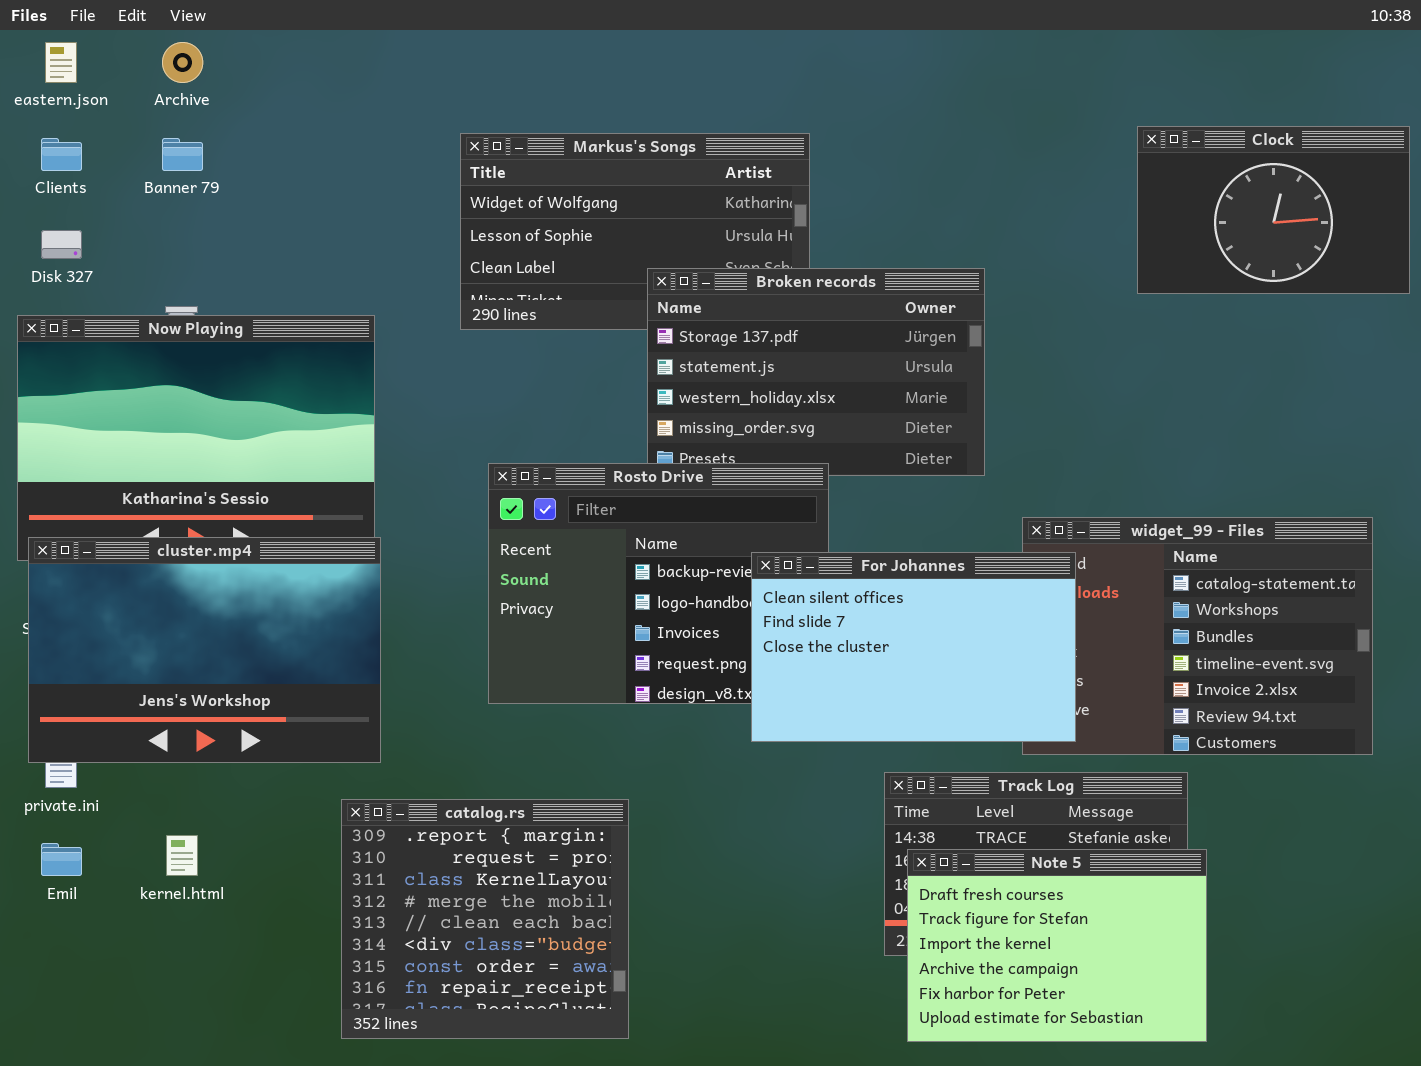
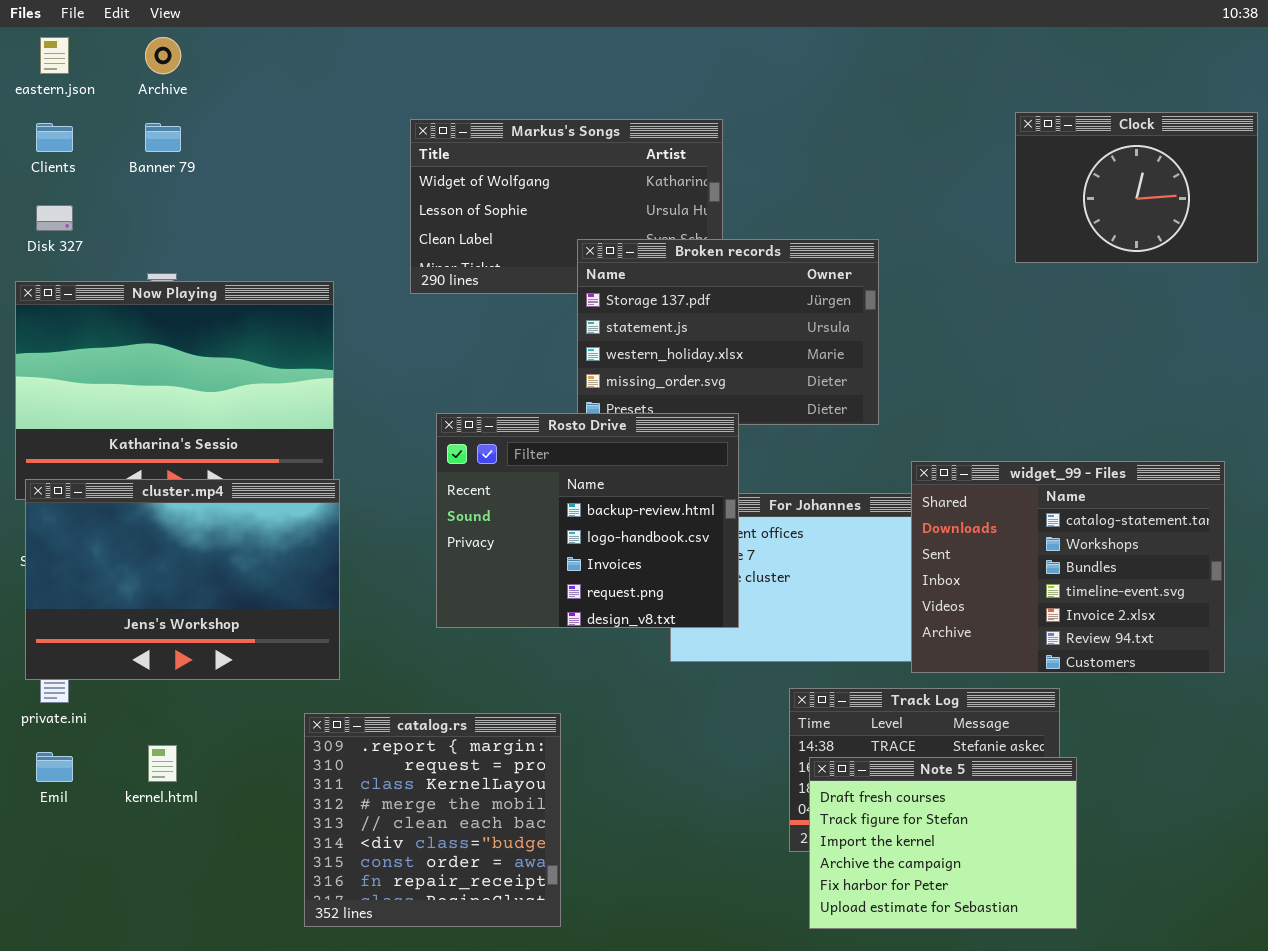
Rosto Drive: [488,463,829,704] -> [436,413,739,628], raised
widget_99 - Files: [1022,517,1373,755] -> [911,461,1225,673], raised

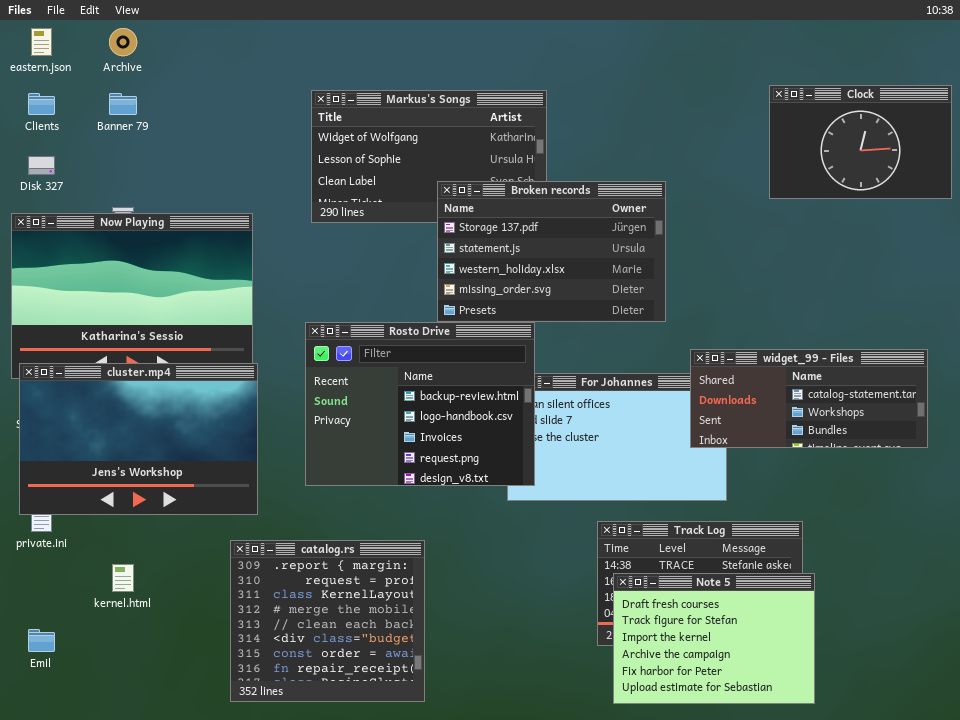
Rosto Drive: [436,413,739,628] -> [305,322,535,486], moved
widget_99 - Files: [911,461,1225,673] -> [690,349,928,448], resized
Emil: [36,752,73,782] -> [28,629,55,652], moved

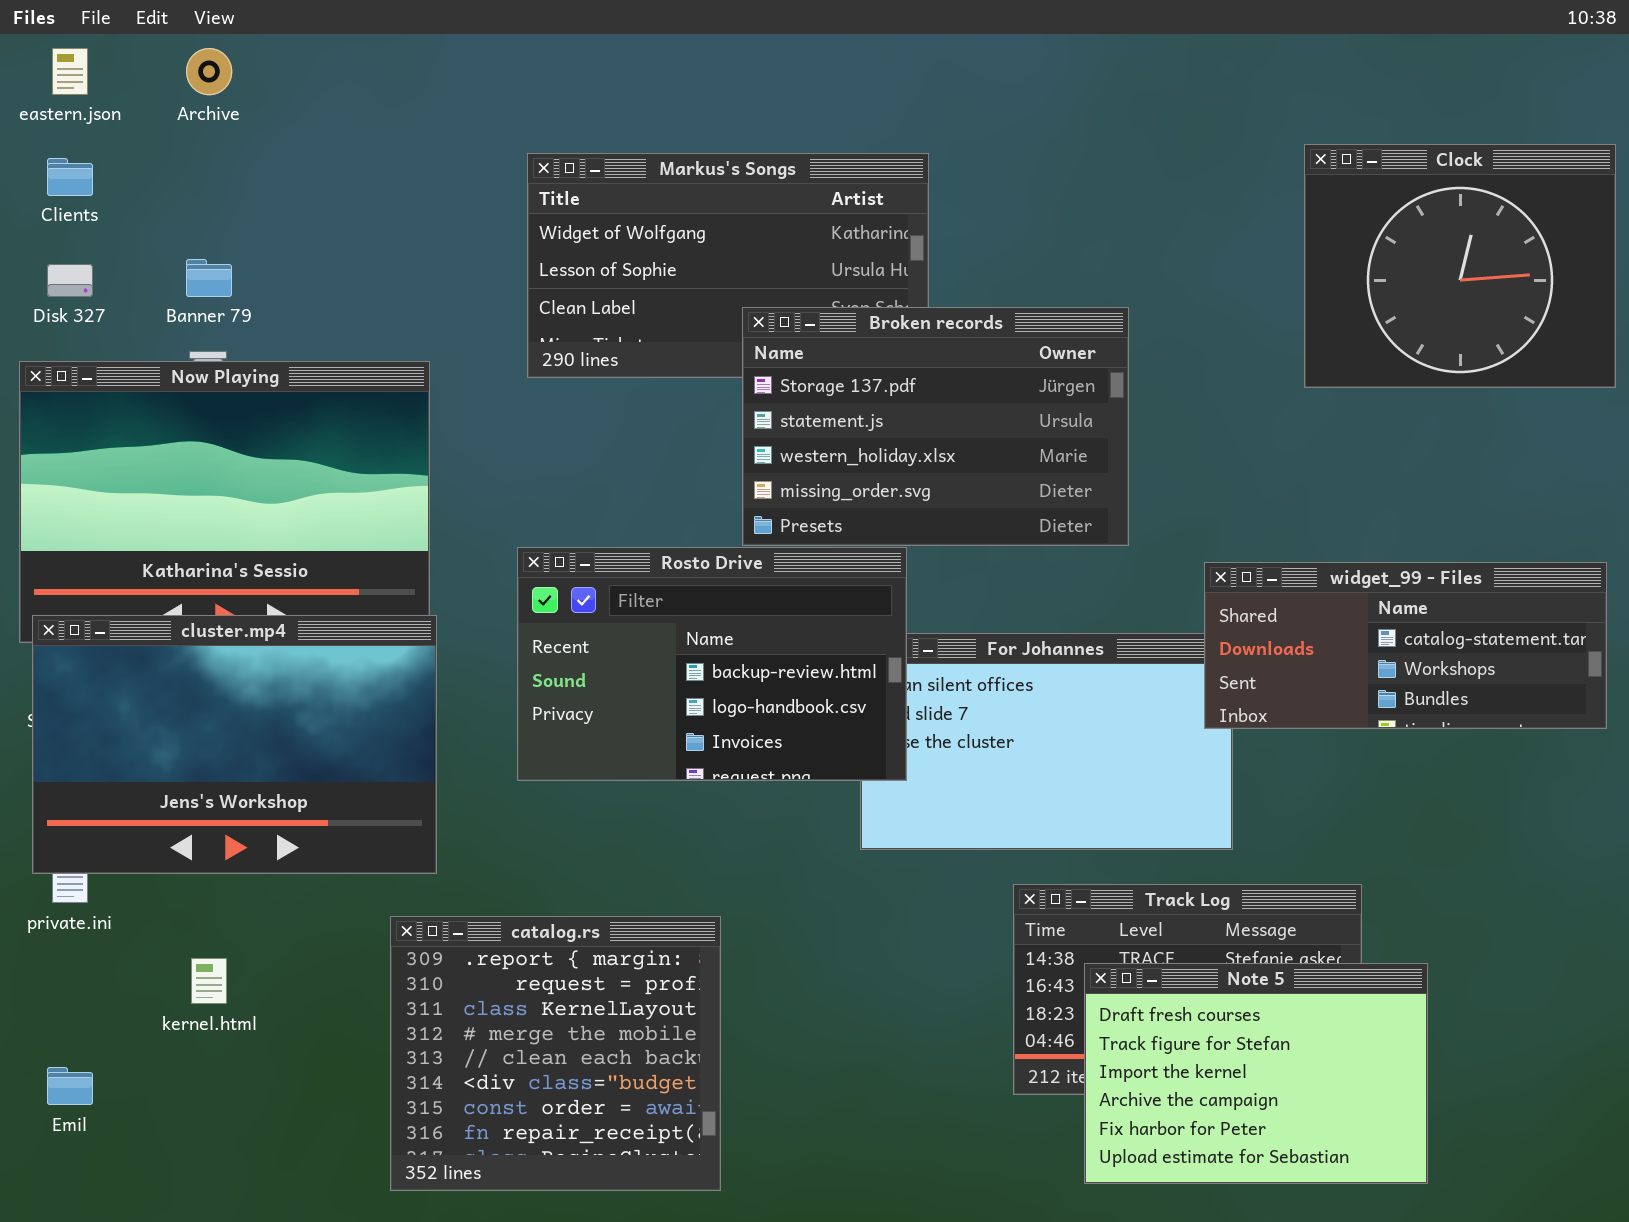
Clock: [769,85,952,199] -> [1304,144,1616,388], resized
Banner 79: [109,93,137,115] -> [186,259,232,297], moved
Rosto Drive: [305,322,535,486] -> [517,547,907,781], resized
widget_99 - Files: [690,349,928,448] -> [1204,562,1607,729], moved
Note 5: [613,573,815,704] -> [1084,963,1428,1184], moved

